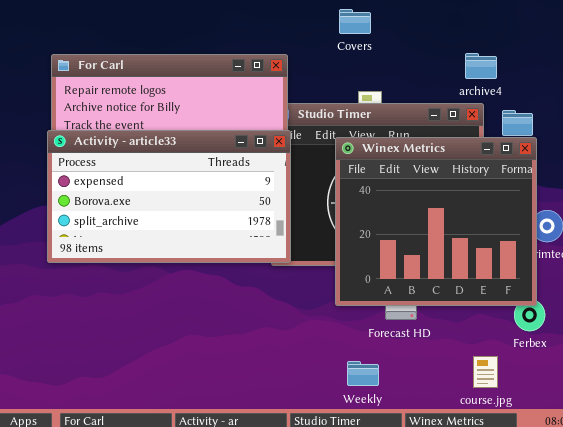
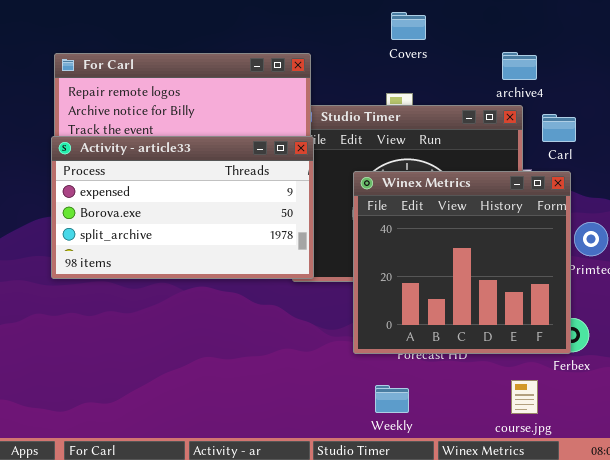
Covers: [339,9,371,34] -> [391,12,426,40], moved
Winex Metrics: [335,137,537,306] -> [353,171,571,354], moved

